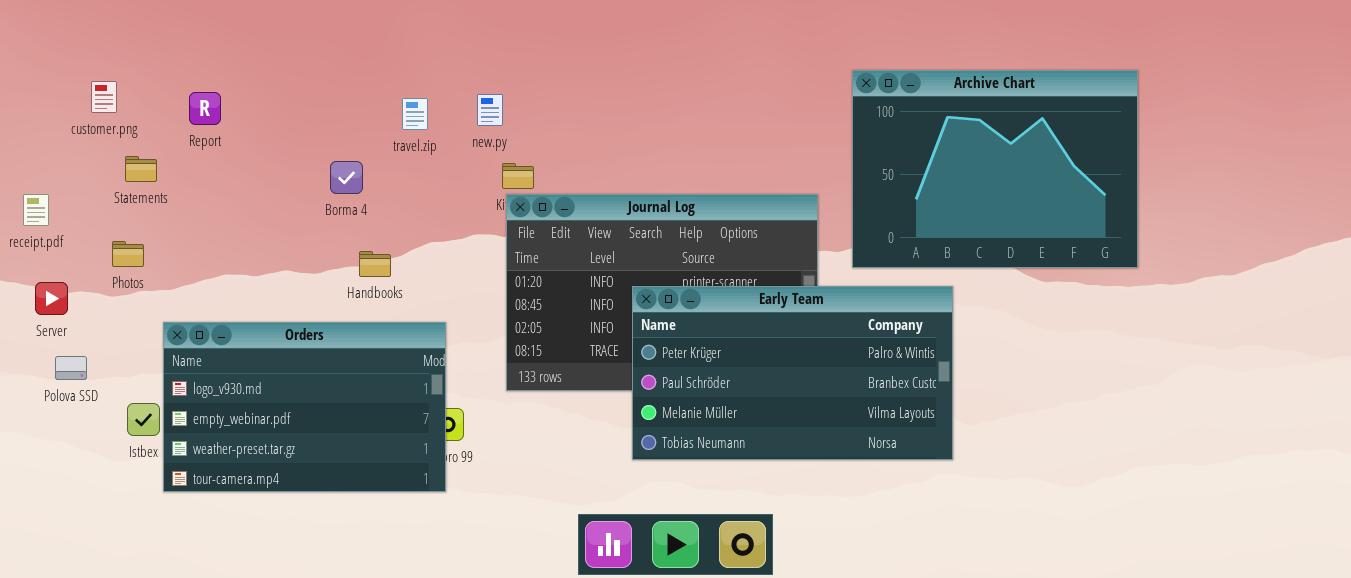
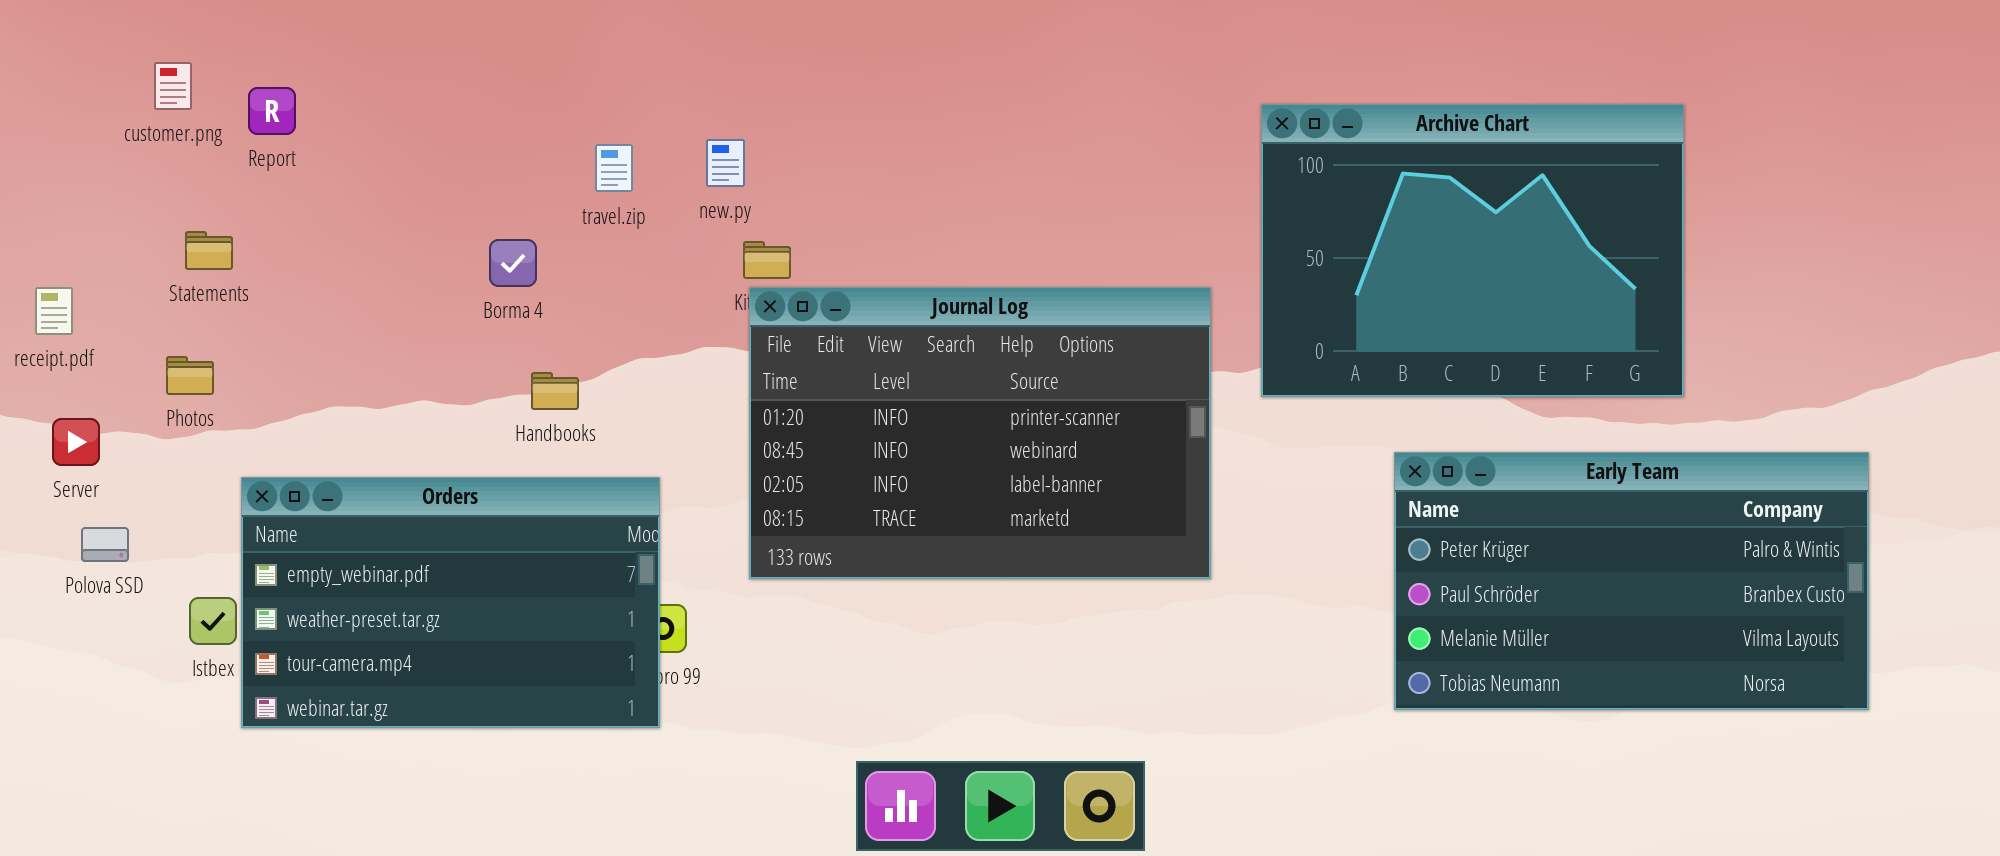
customer.png: [91,81,117,113] -> [154,62,192,110], moved
Report: [189,92,221,125] -> [248,87,296,135], moved
Early Team: [632,286,953,460] -> [1394,452,1869,710], moved
Orders: [163,322,446,492] -> [241,477,660,728], scrolled down 1 row

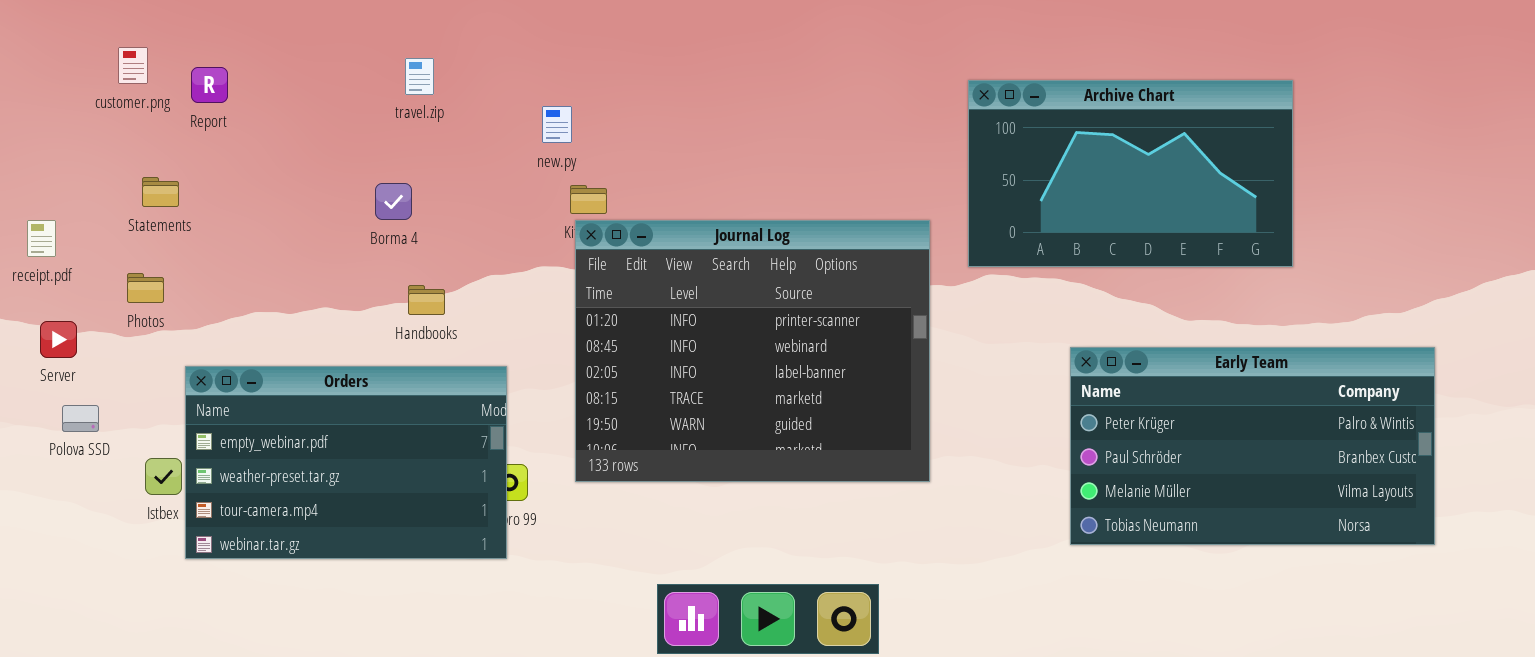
Archive Chart: [1261,104,1684,397] -> [968,80,1293,267], resized
travel.zip: [595,144,633,192] -> [405,58,434,95], moved
Journal Log: [749,287,1211,579] -> [575,220,930,482], resized

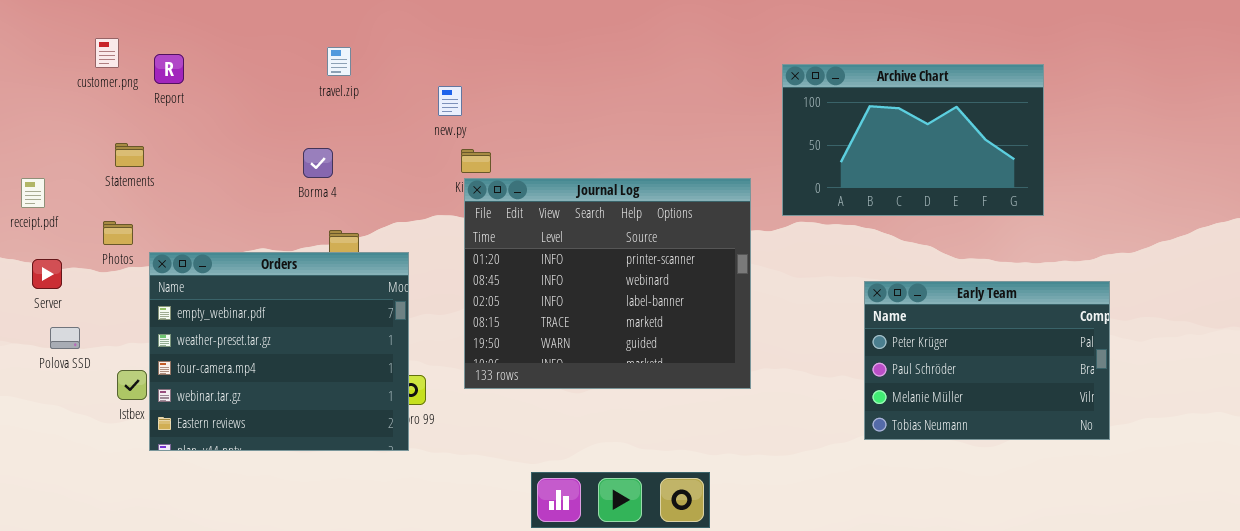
Early Team: [1070,347,1435,545] -> [864,281,1110,440], resized
Orders: [185,366,507,559] -> [149,252,409,451], resized

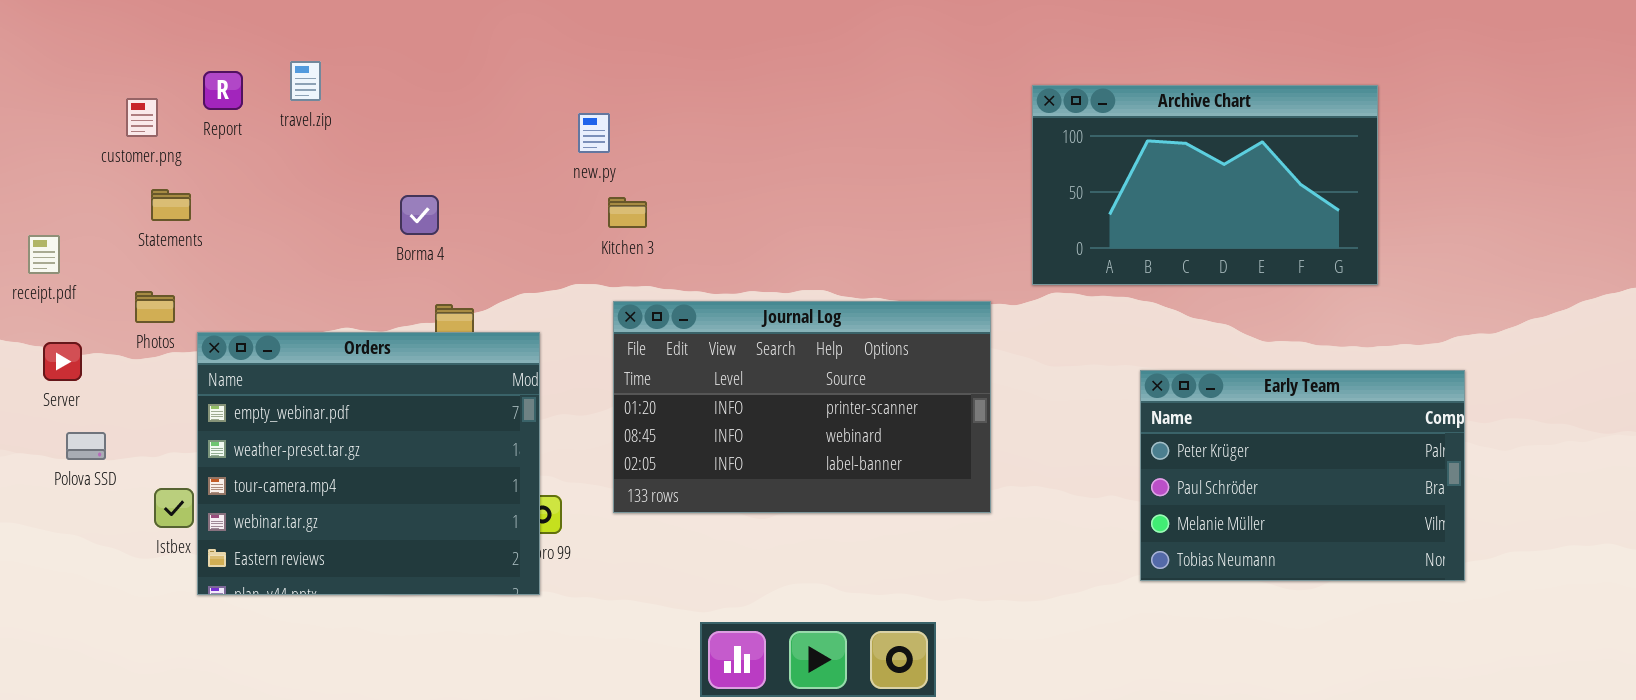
customer.png: [95,38,119,68] -> [126,98,158,137], moved
travel.zip: [327,47,351,76] -> [290,61,321,101], moved
Journal Log: [464,178,751,389] -> [613,301,991,513], resized

